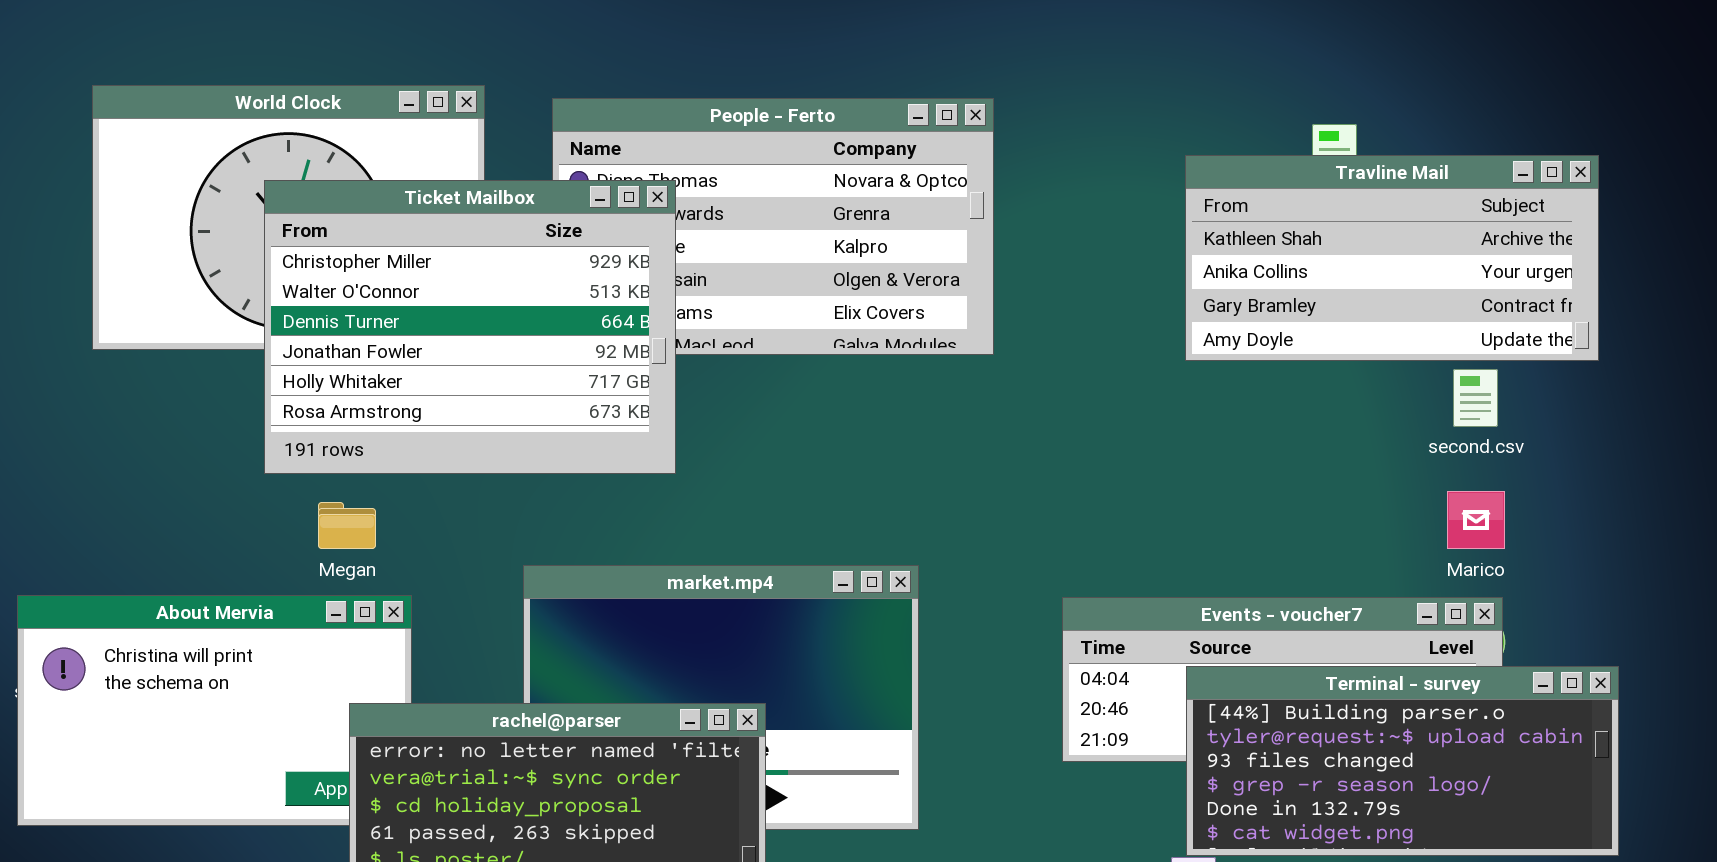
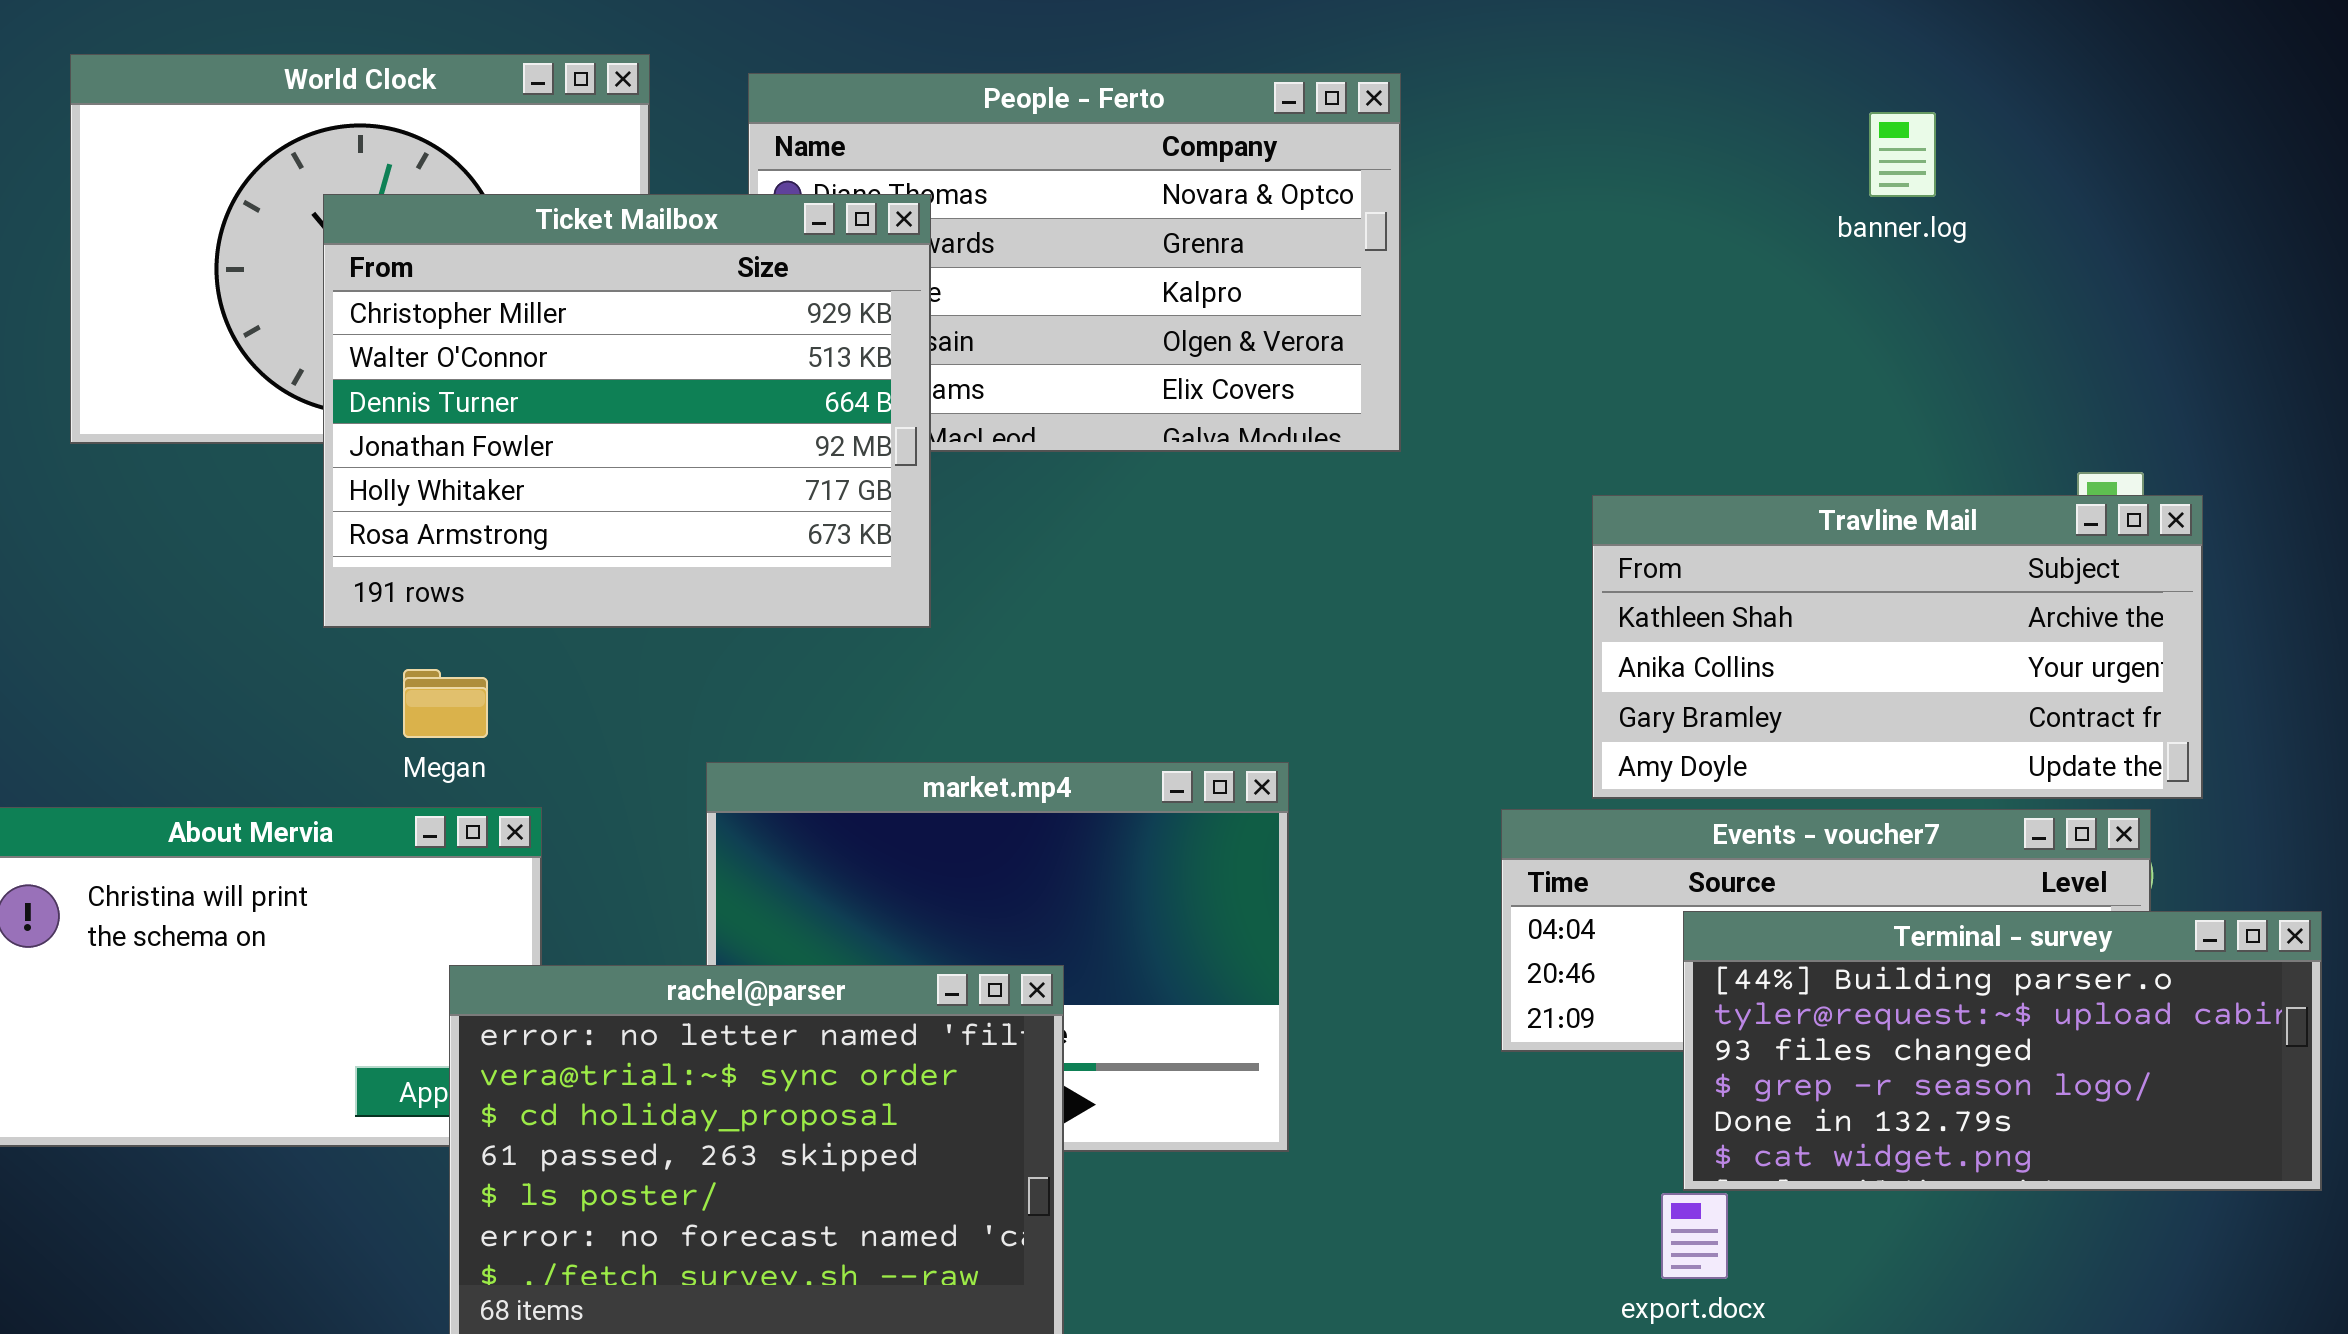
Travline Mail: [1185,155,1599,361] -> [1592,495,2203,799], moved

